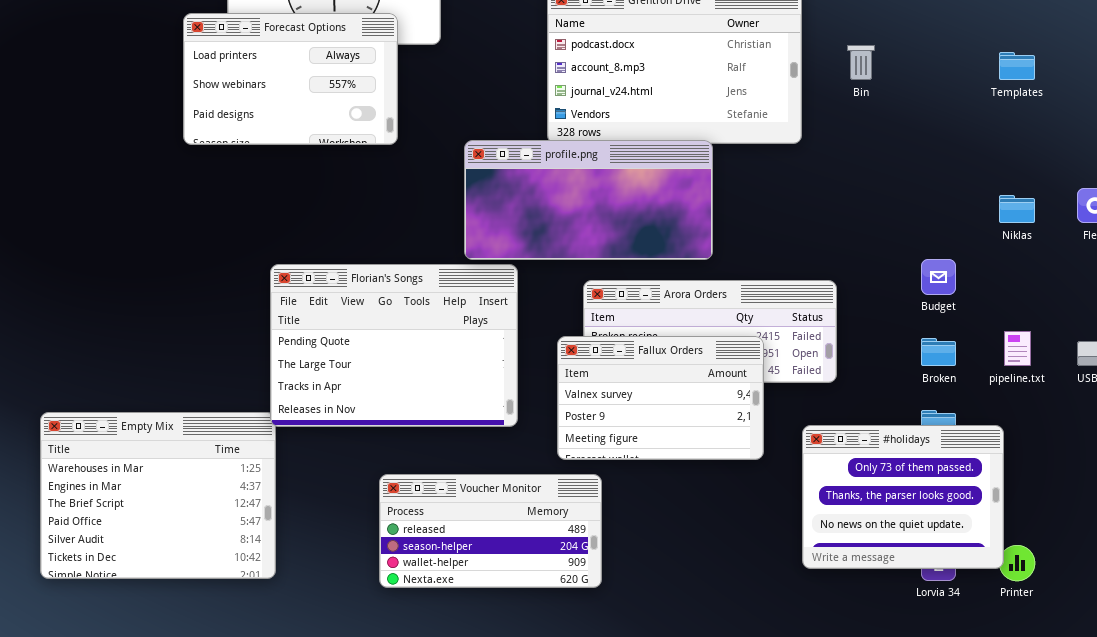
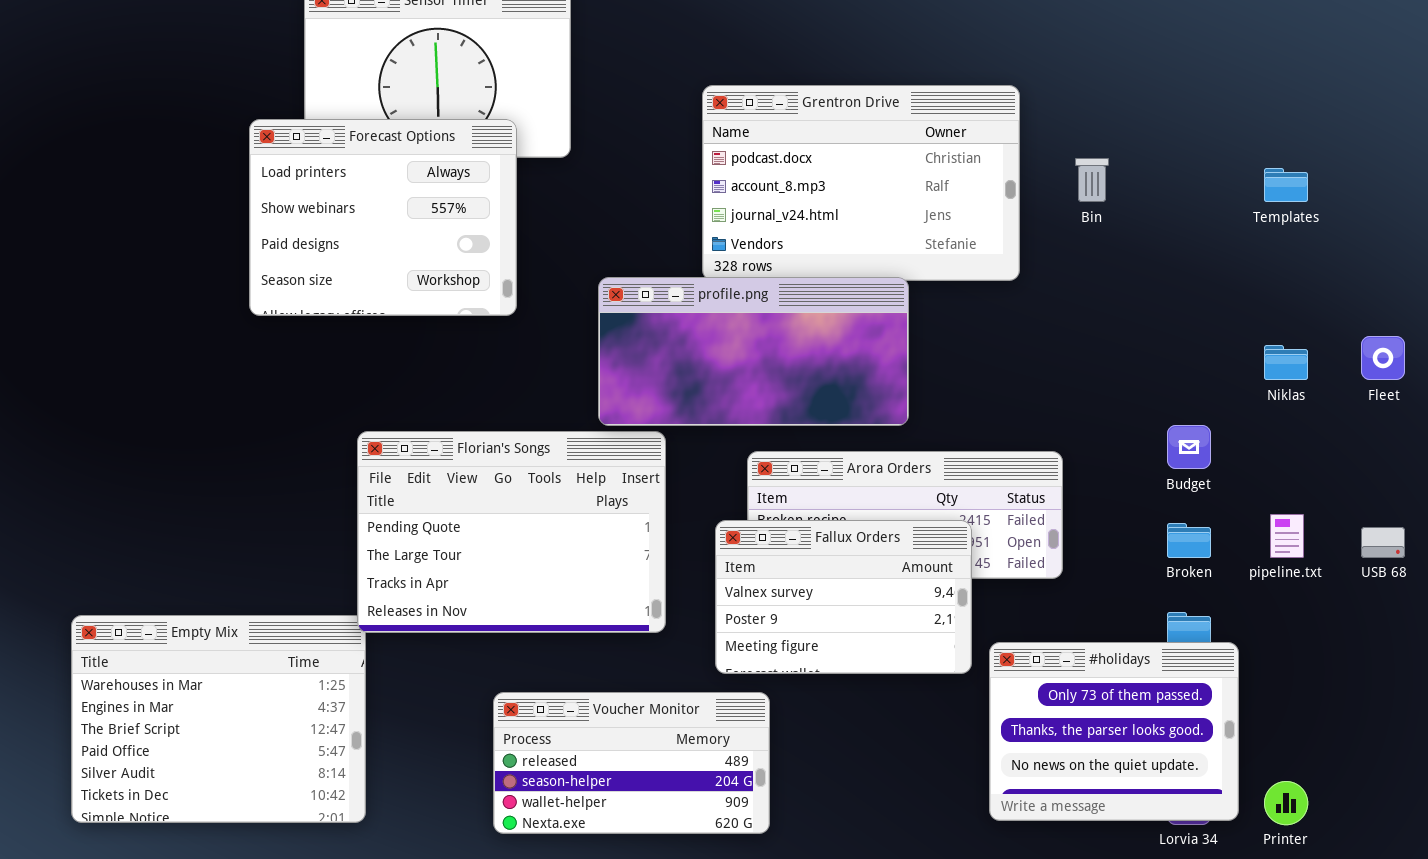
Forecast Options: [183,13,398,145] -> [249,119,517,316], resized
#holidays: [802,425,1004,569] -> [989,642,1239,821], moved

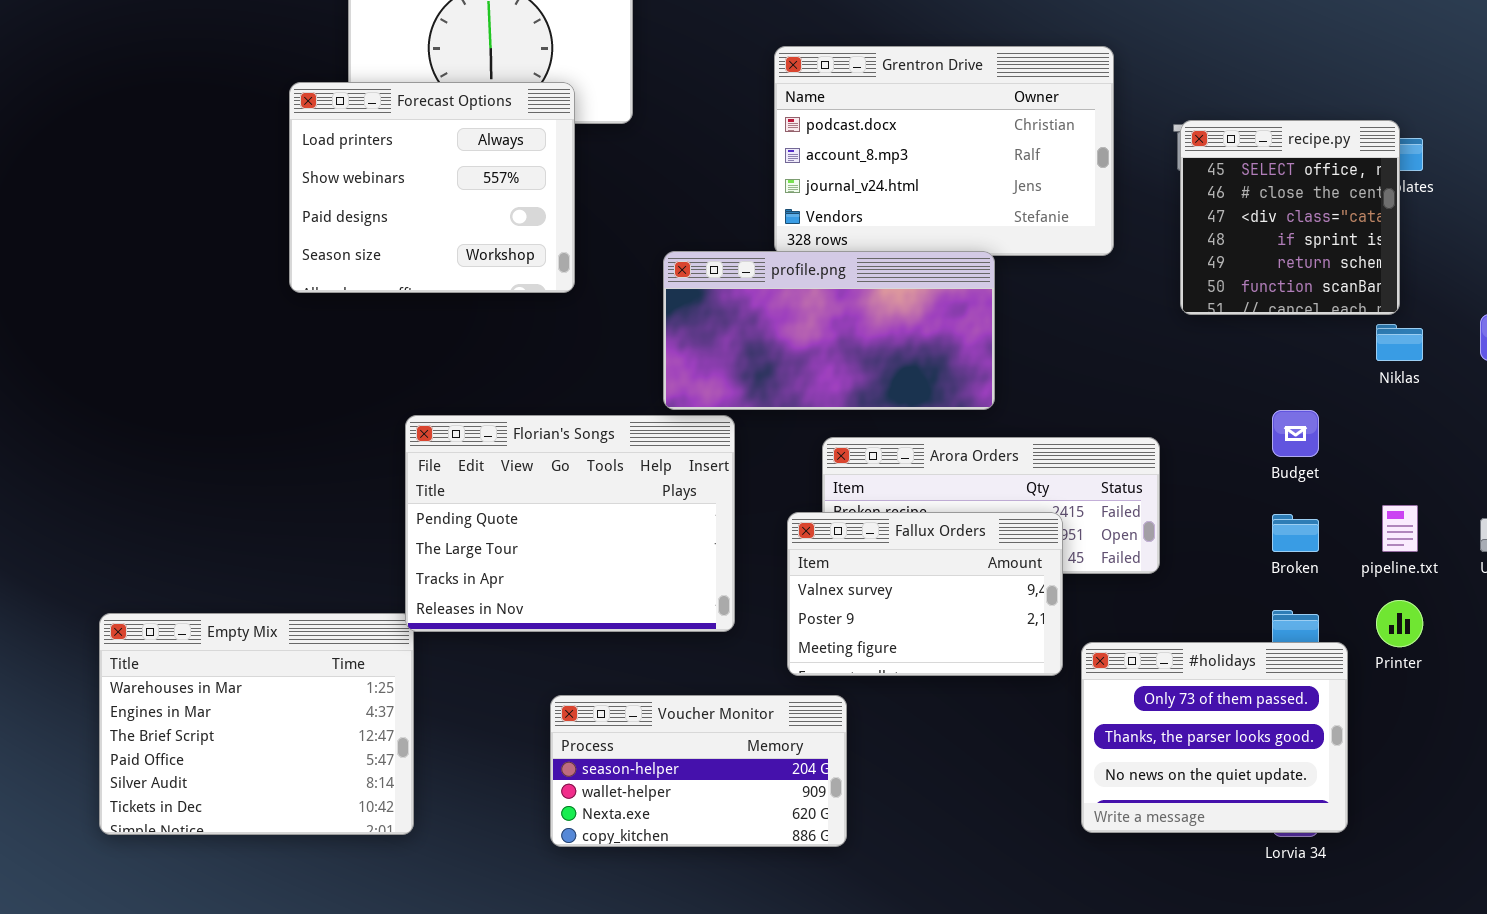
recipe.py: none -> [1180,120,1400,315], opened
Voucher Monitor: [493,692,770,834] -> [550,695,847,847], scrolled down 1 row
Printer: [1264,781,1308,825] -> [1376,600,1423,647], moved

